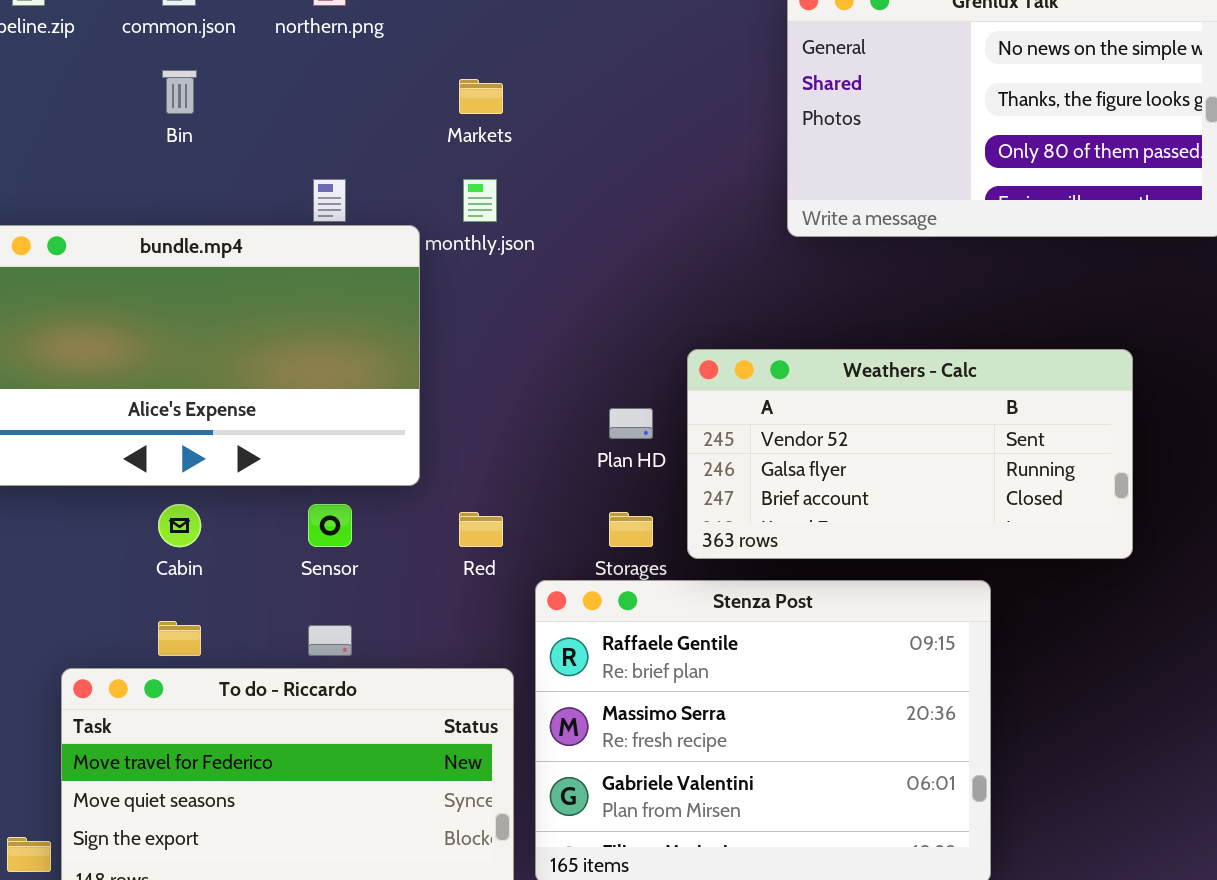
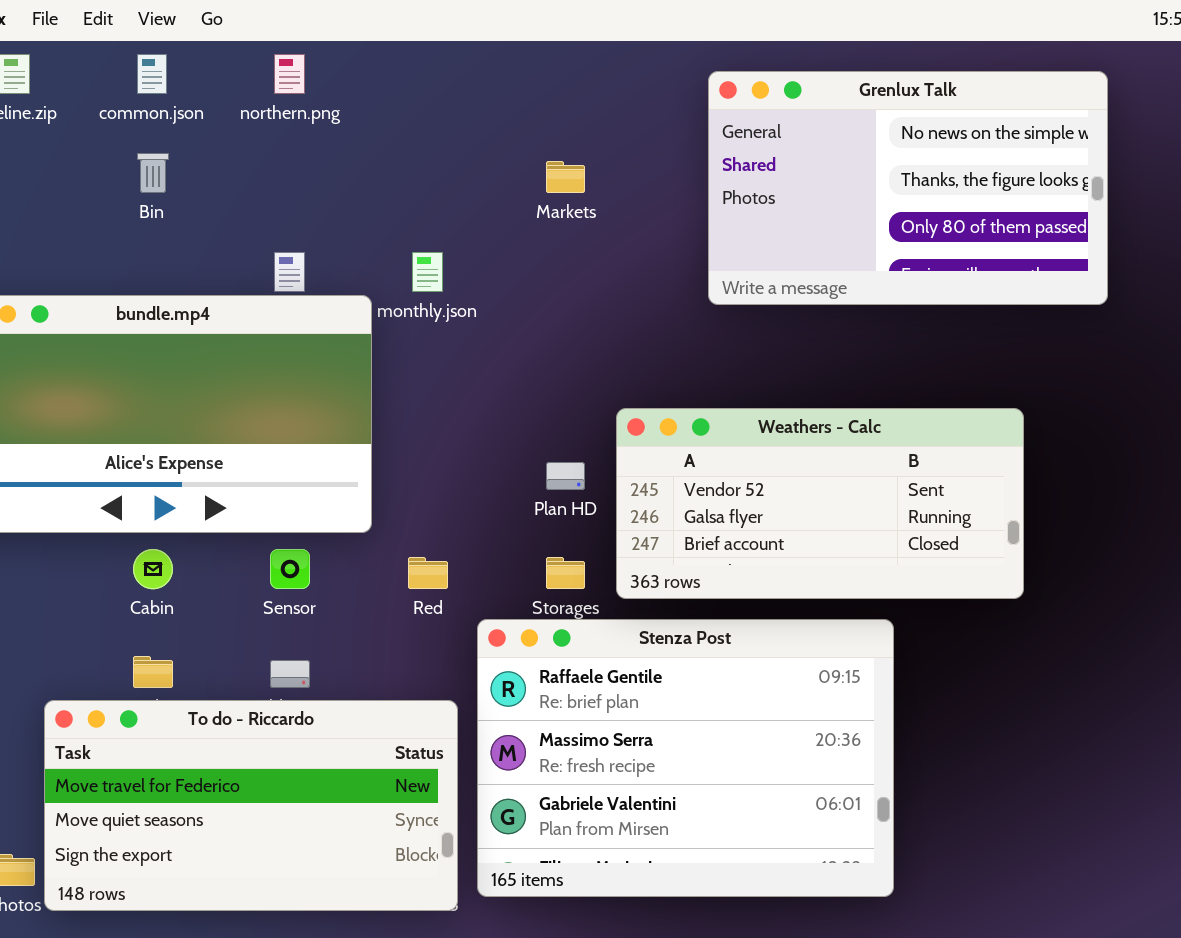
Markets: [459,79,503,114] -> [546,161,585,193], moved

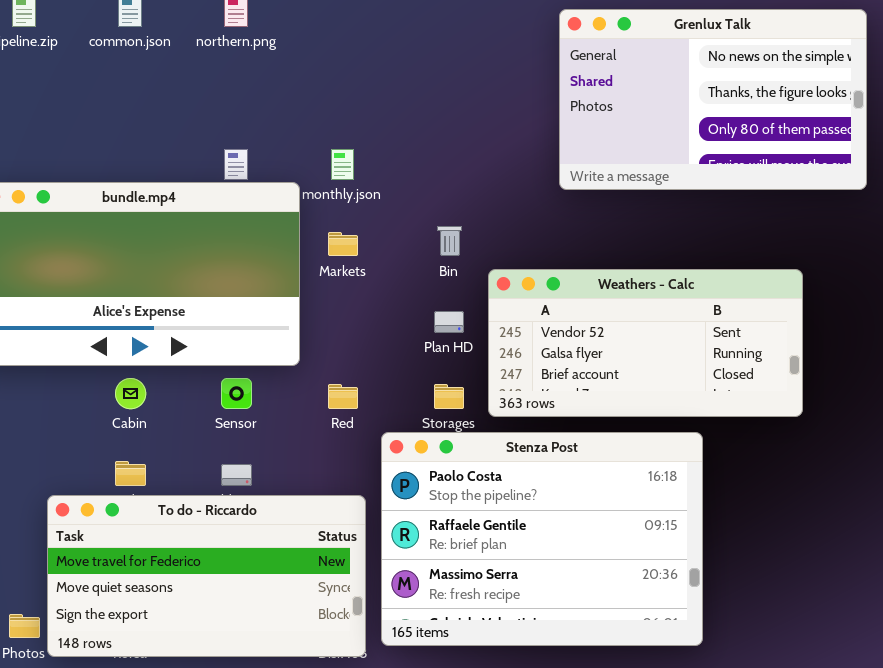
Bin: [137,153,169,193] -> [437,226,462,256], moved
Markets: [546,161,585,193] -> [328,232,358,256], moved
Stenza Post: [477,619,894,897] -> [381,432,703,646], scrolled up 1 row

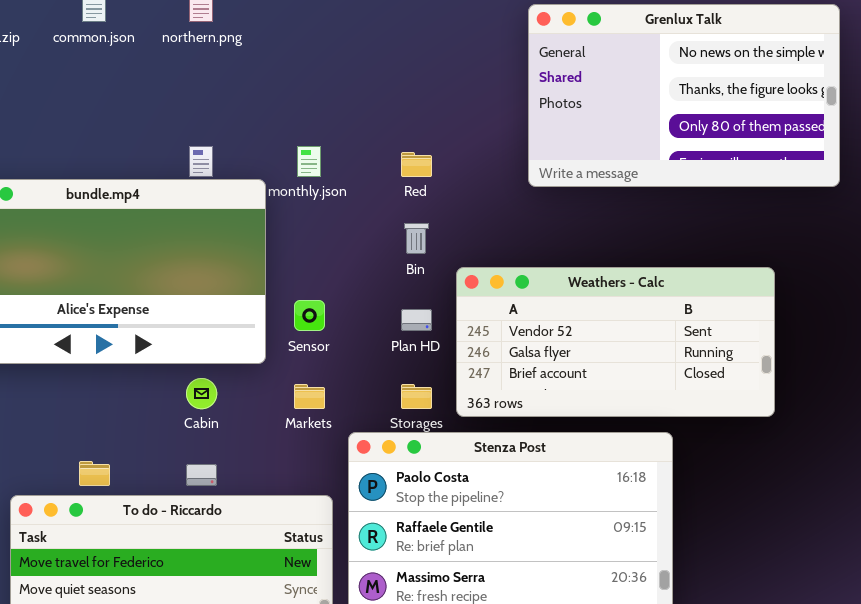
Markets: [328,232,358,256] -> [294,384,325,409], moved
Cabin: [115,378,146,409] -> [186,378,217,409], moved
Sensor: [221,378,252,409] -> [294,300,325,331], moved
Red: [328,384,358,409] -> [401,152,432,177], moved

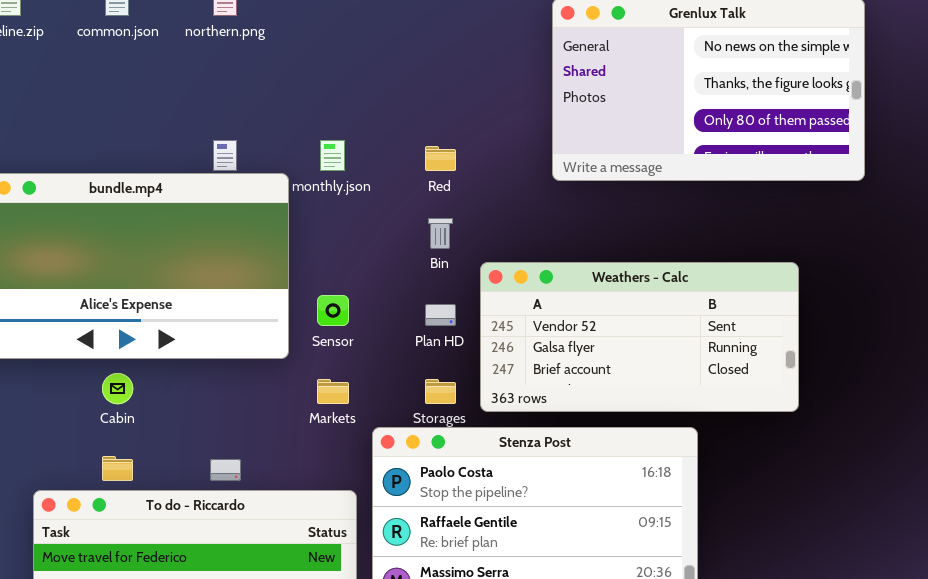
Cabin: [186,378,217,409] -> [102,373,133,404], moved

